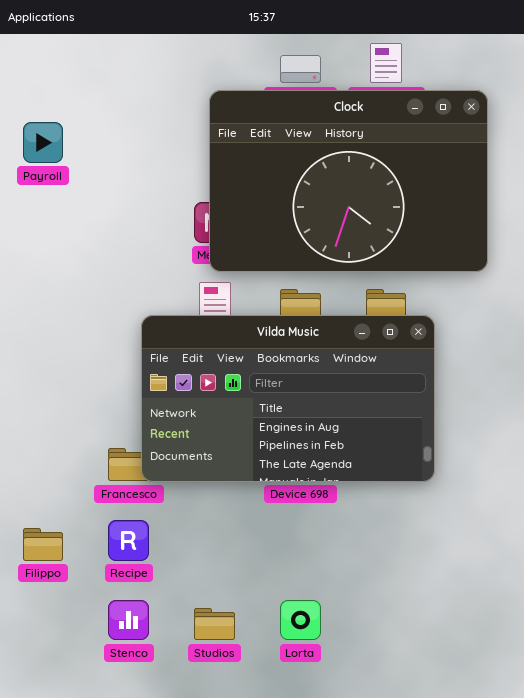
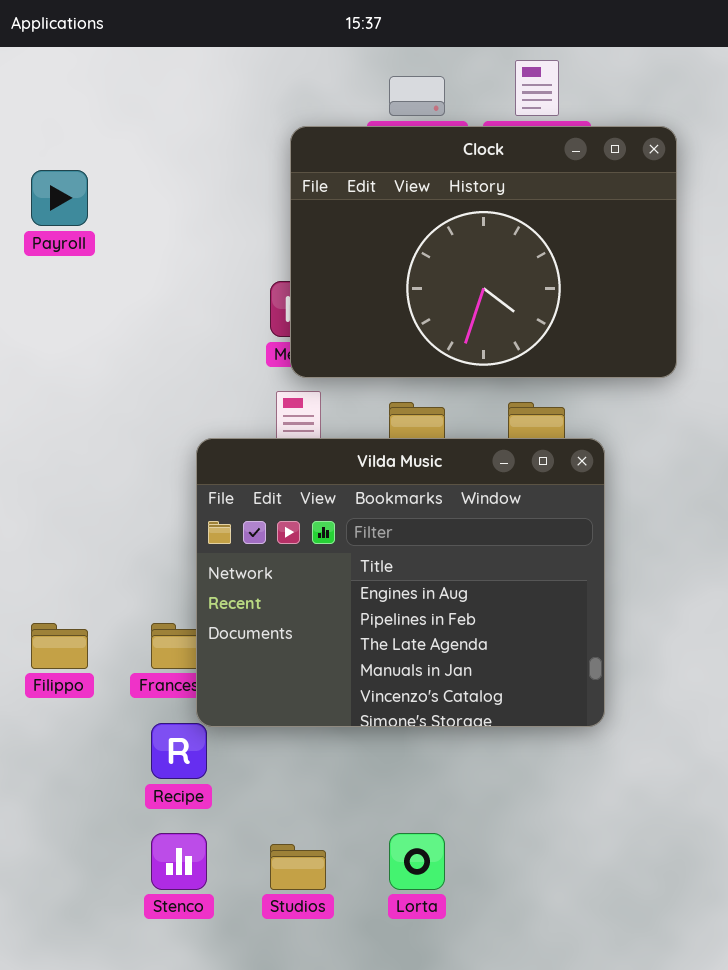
Vilda Music: [141,315,435,482] -> [196,438,605,727], resized
Filippo: [23,528,63,561] -> [31,623,88,669], moved

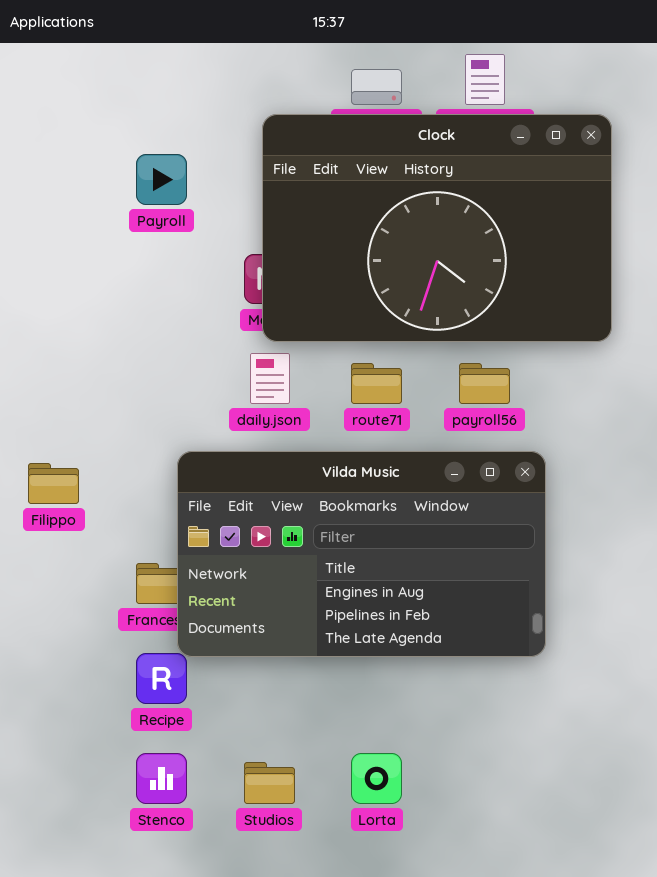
Payroll: [31,170,88,226] -> [136,154,187,205], moved
Vilda Music: [196,438,605,727] -> [177,451,546,657], resized
Filippo: [31,623,88,669] -> [28,463,79,504], moved

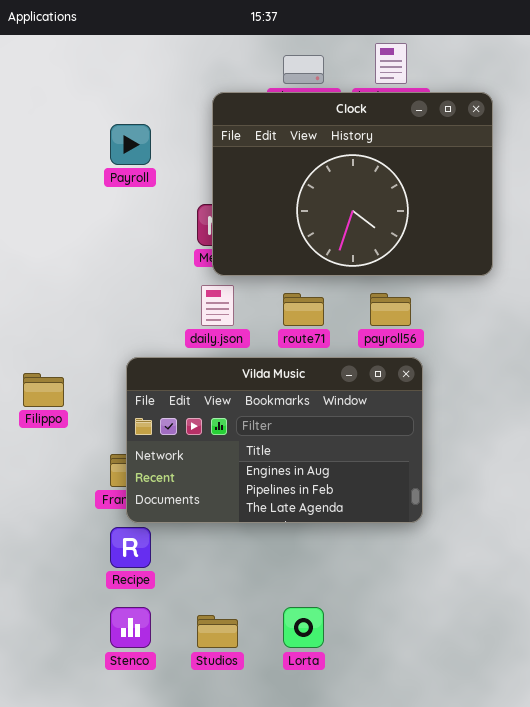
Vilda Music: [177,451,546,657] -> [126,357,423,523], moved

